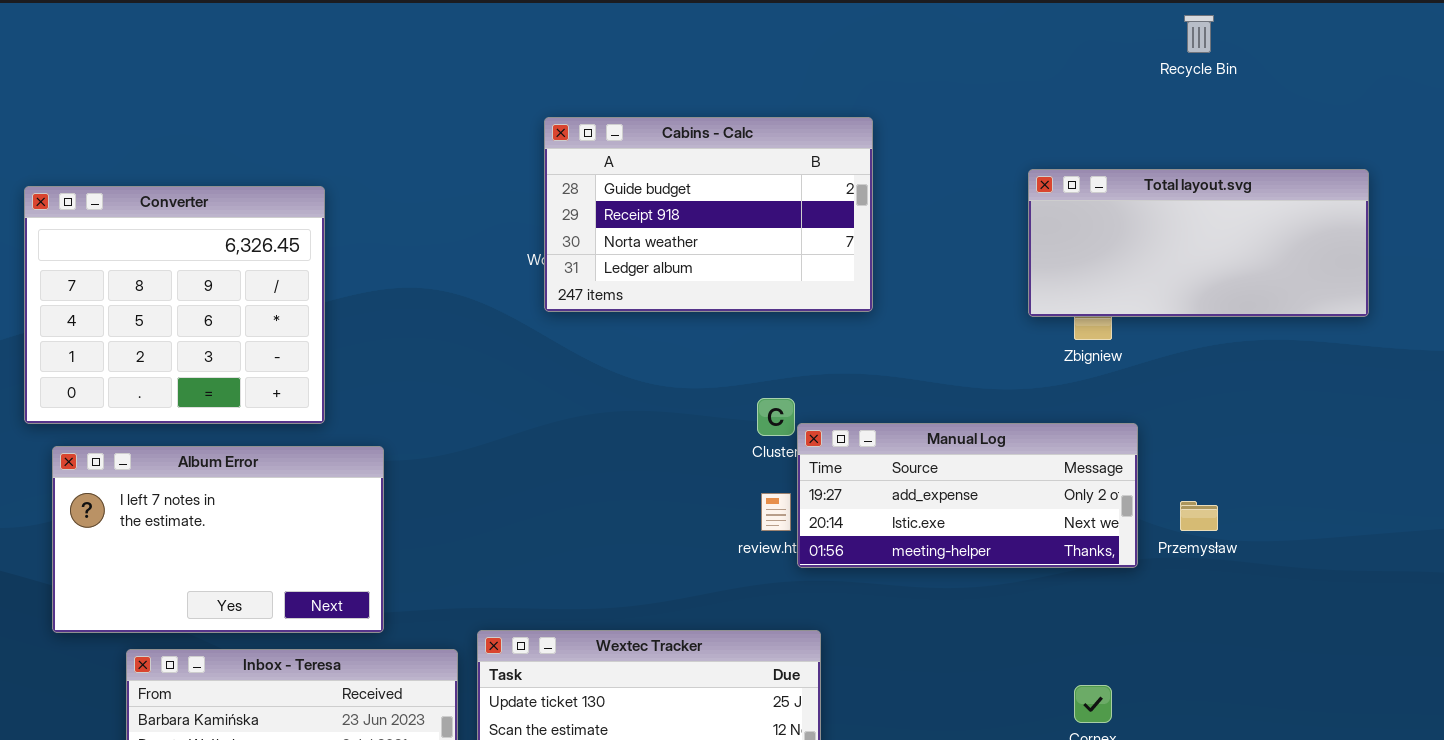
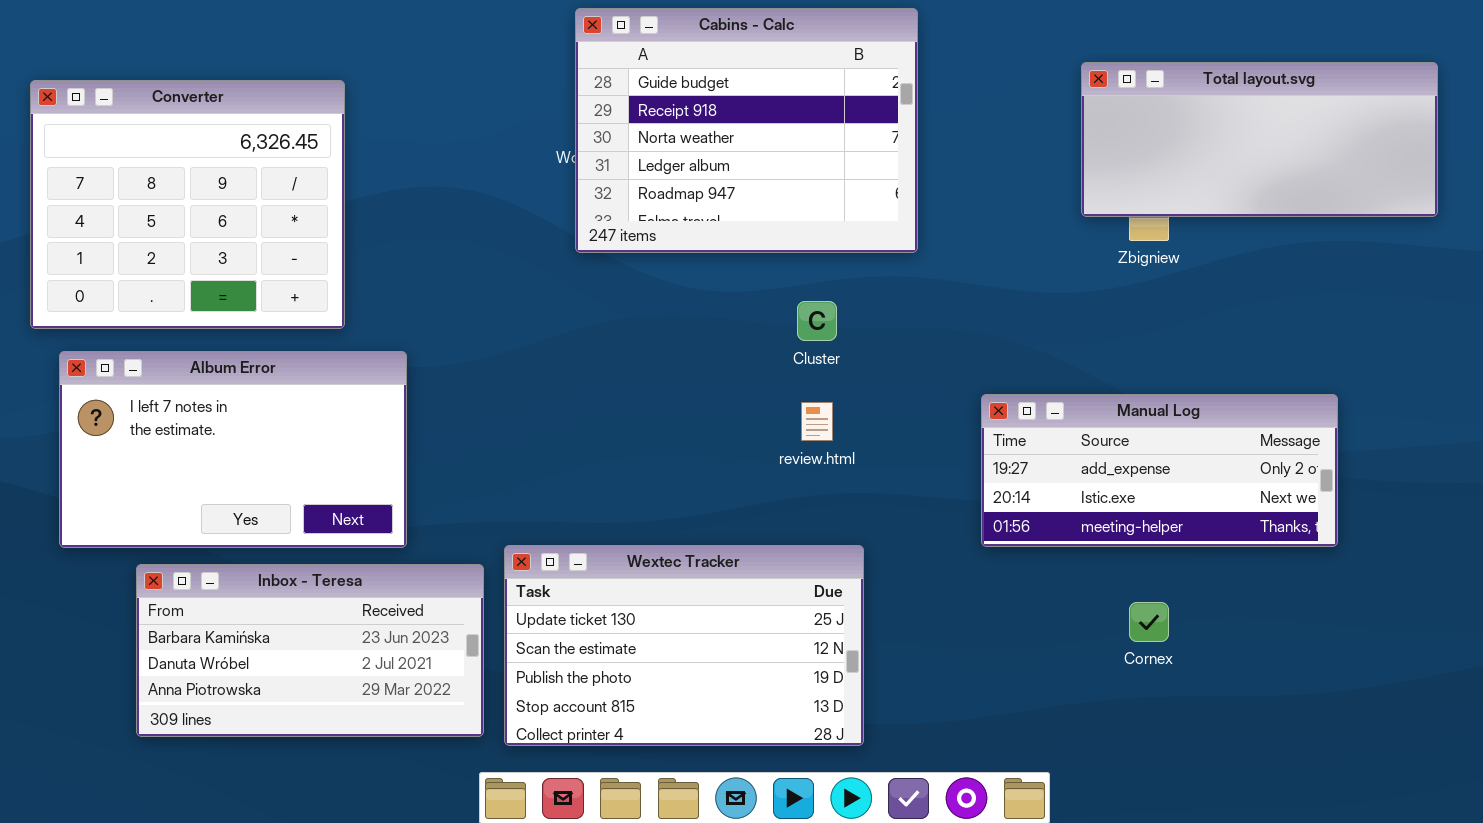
Cabins - Calc: [544,117,873,312] -> [575,8,918,253], resized
Manual Log: [797,423,1138,568] -> [981,394,1338,547], moved

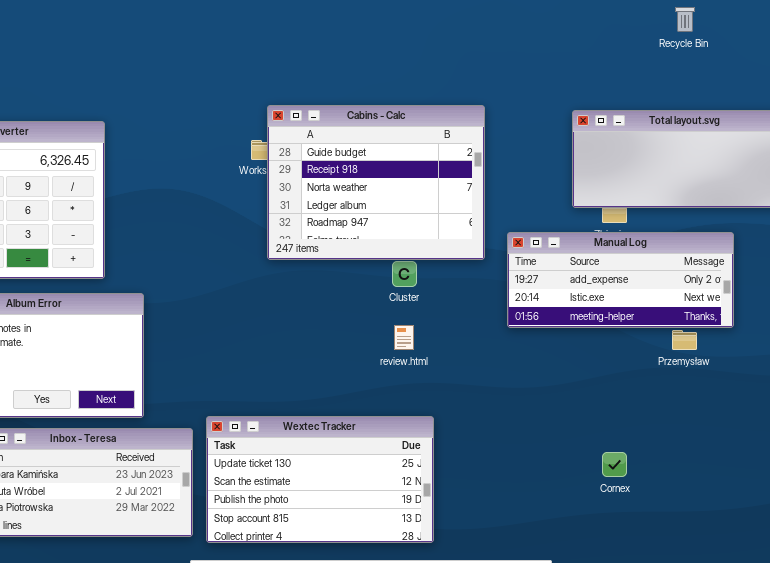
Cabins - Calc: [575,8,918,253] -> [267,105,485,260], moved
Manual Log: [981,394,1338,547] -> [507,232,734,328], moved

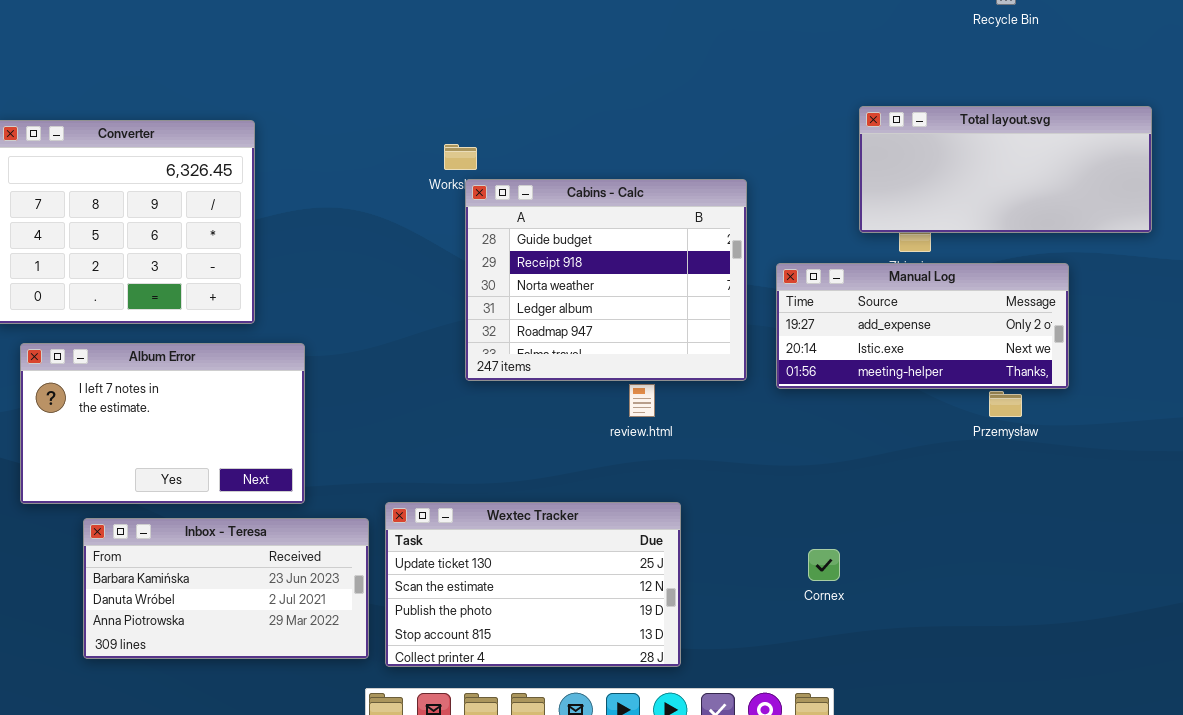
Cabins - Calc: [267,105,485,260] -> [465,179,747,381], moved
Cornex: [602,452,627,477] -> [808,549,840,581], moved

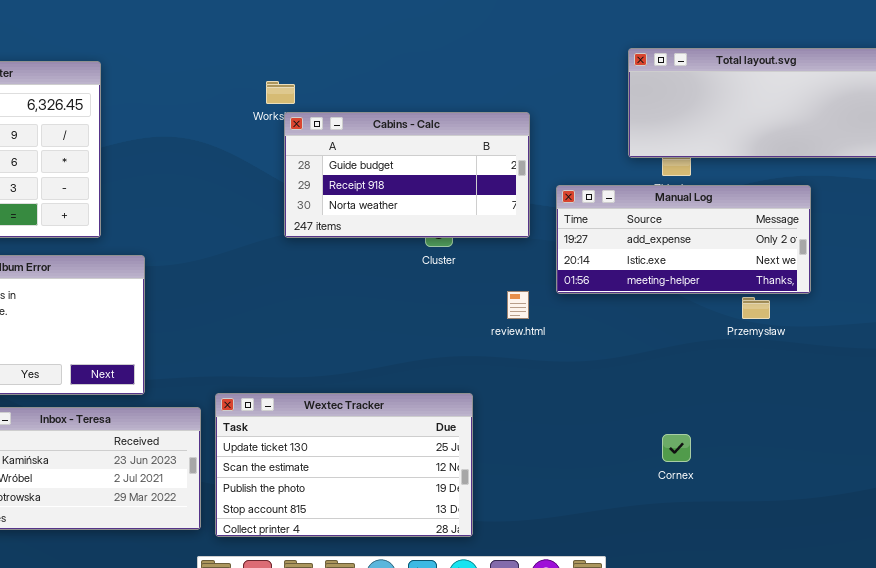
Cabins - Calc: [465,179,747,381] -> [284,112,530,238], resized
review.html: [629,384,655,417] -> [507,291,529,319], moved
Cornex: [808,549,840,581] -> [662,434,691,462], moved

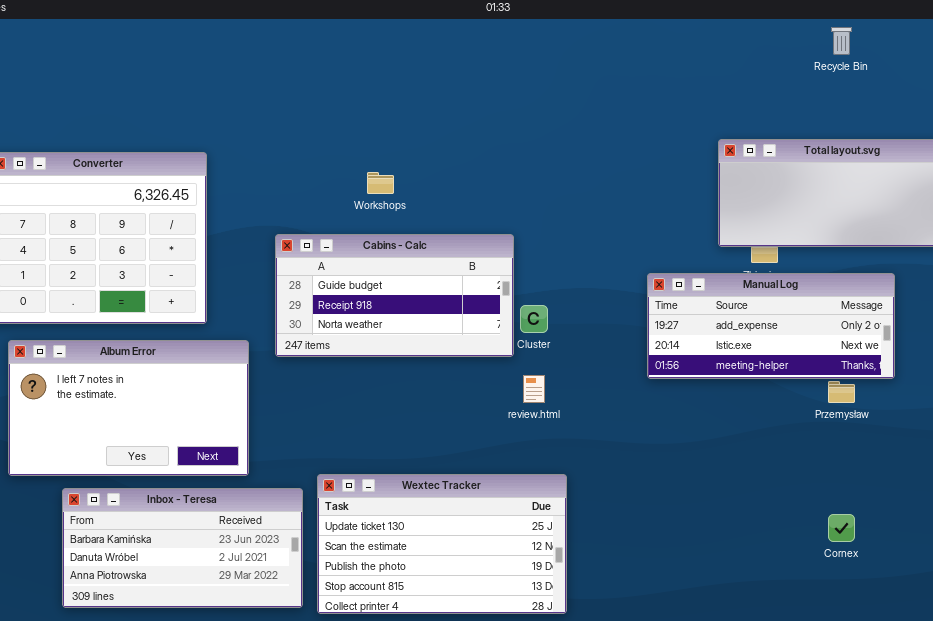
Cabins - Calc: [284,112,530,238] -> [275,234,514,357], moved
review.html: [507,291,529,319] -> [523,375,545,403], moved
Cornex: [662,434,691,462] -> [828,514,855,542], moved

